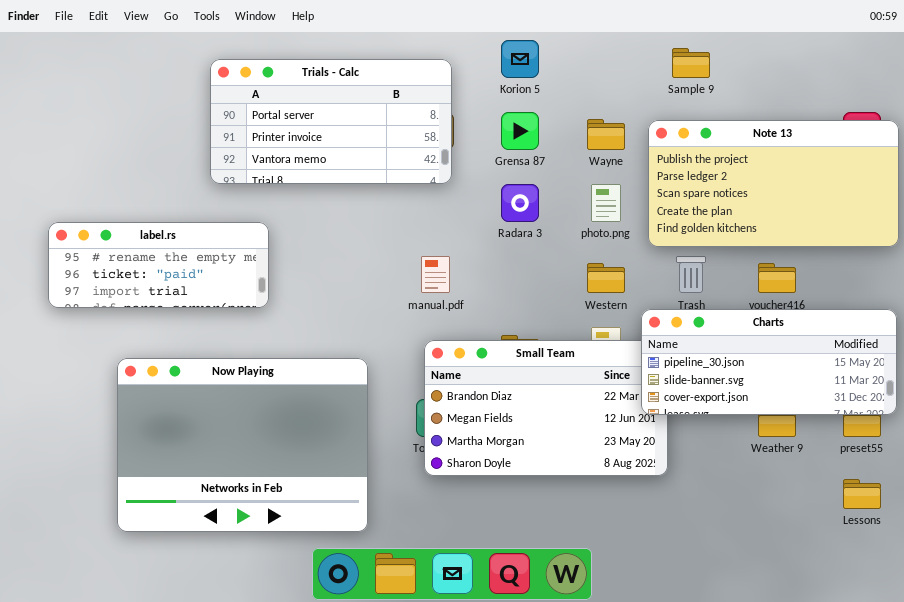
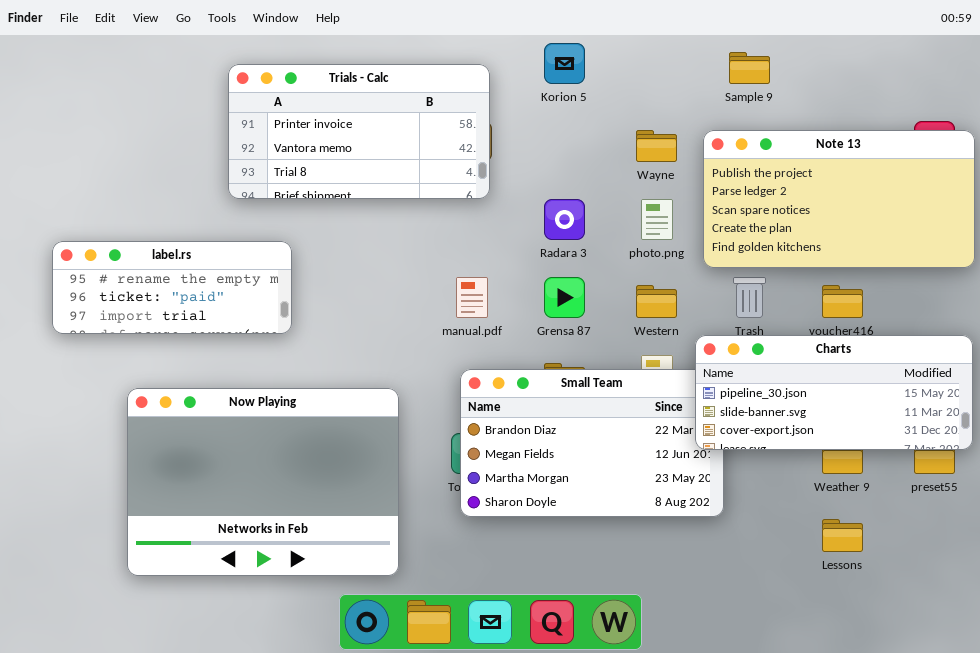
Trials - Calc: [210,59,452,184] -> [228,64,490,199], scrolled down 1 row
Grensa 87: [501,112,539,150] -> [544,277,585,318], moved
Lessons: [843,479,881,509] -> [822,519,863,552], moved

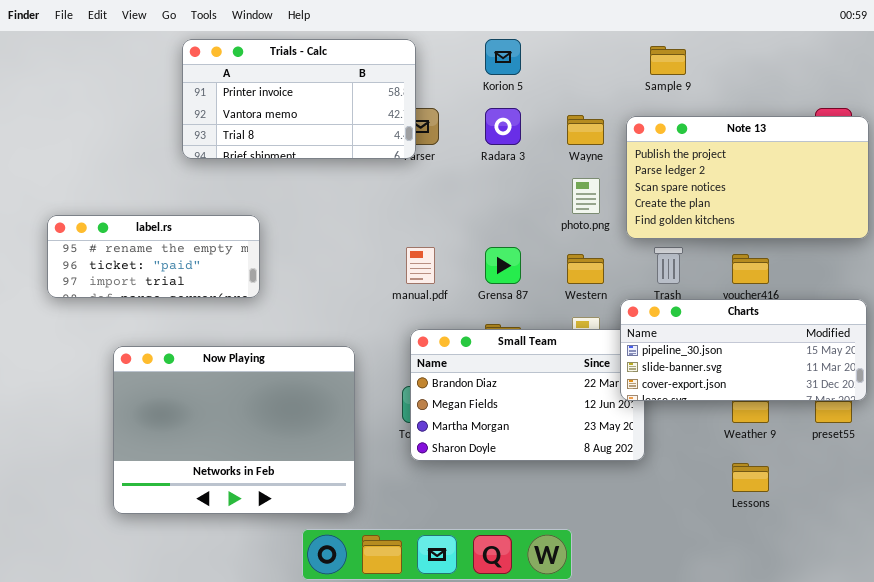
Trials - Calc: [228,64,490,199] -> [182,39,416,159], moved
Radara 3: [544,199,585,240] -> [485,108,521,145], moved

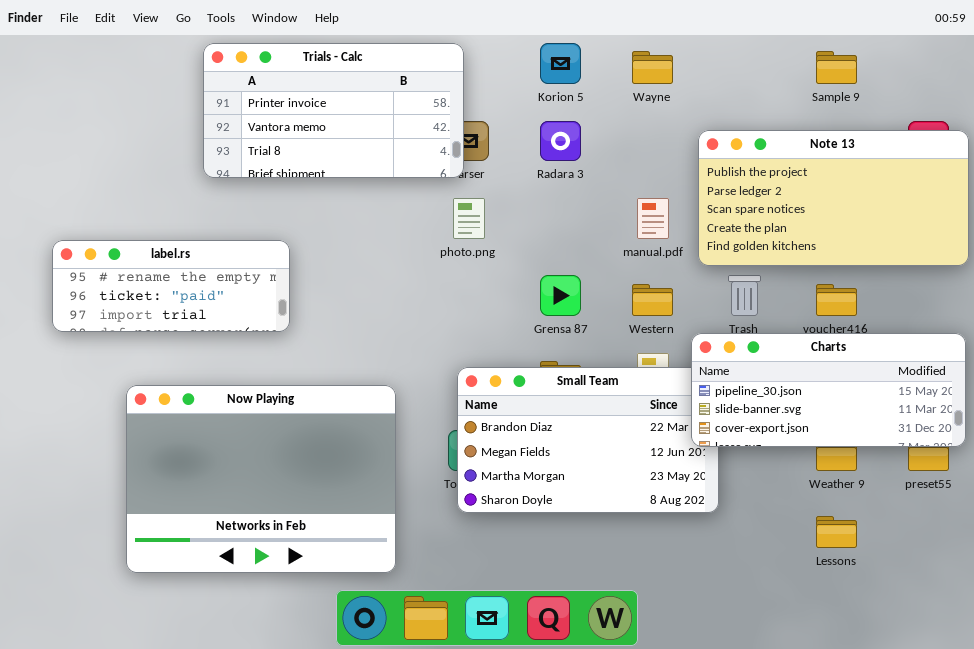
Sample 9: [650,46,686,75] -> [816,51,857,84], moved
Wayne: [567,115,604,145] -> [632,51,673,84], moved
photo.png: [572,178,600,214] -> [453,198,485,239], moved
manual.pdf: [406,247,435,284] -> [637,198,669,239], moved

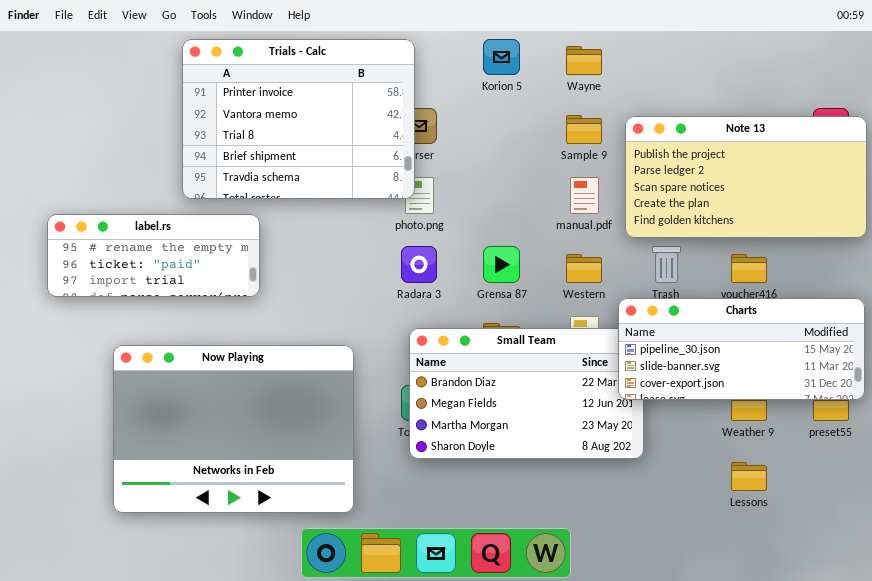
Trials - Calc: [203,43,464,178] -> [182,39,415,199], resized
Sample 9: [816,51,857,84] -> [566,115,602,144], moved
Radara 3: [540,121,581,161] -> [401,246,437,283], moved

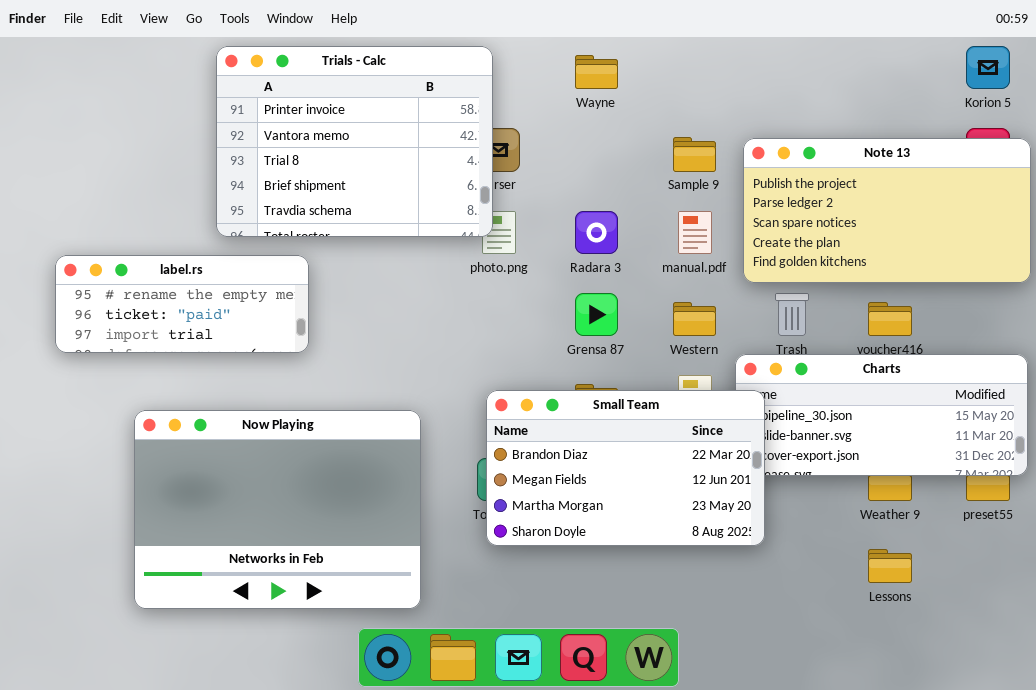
Korion 5: [483,39,520,75] -> [966,46,1010,89], moved
Wayne: [566,46,602,75] -> [575,55,618,89], moved
Radara 3: [401,246,437,283] -> [575,211,618,254], moved
Small Team: [409,328,644,459] -> [486,390,765,546], raised

